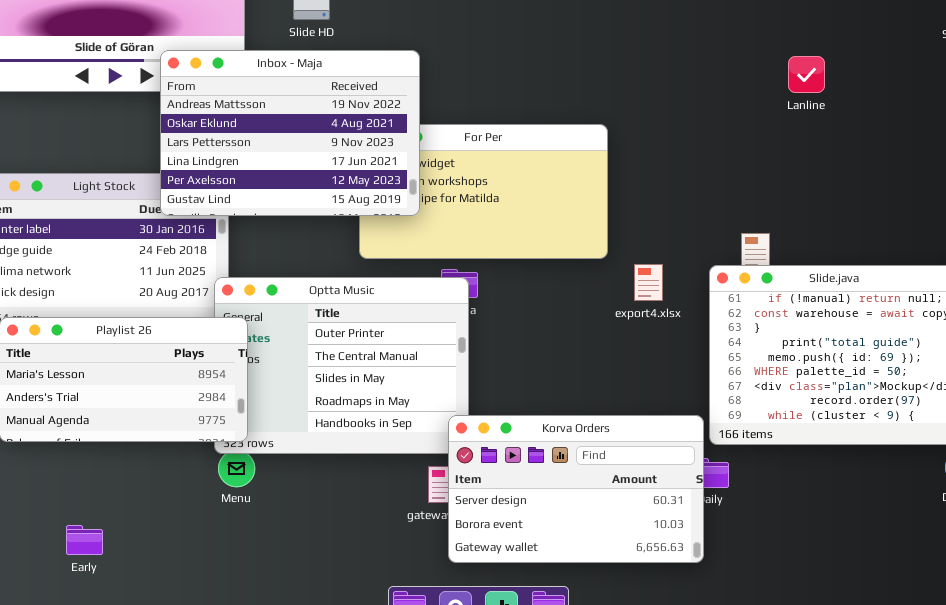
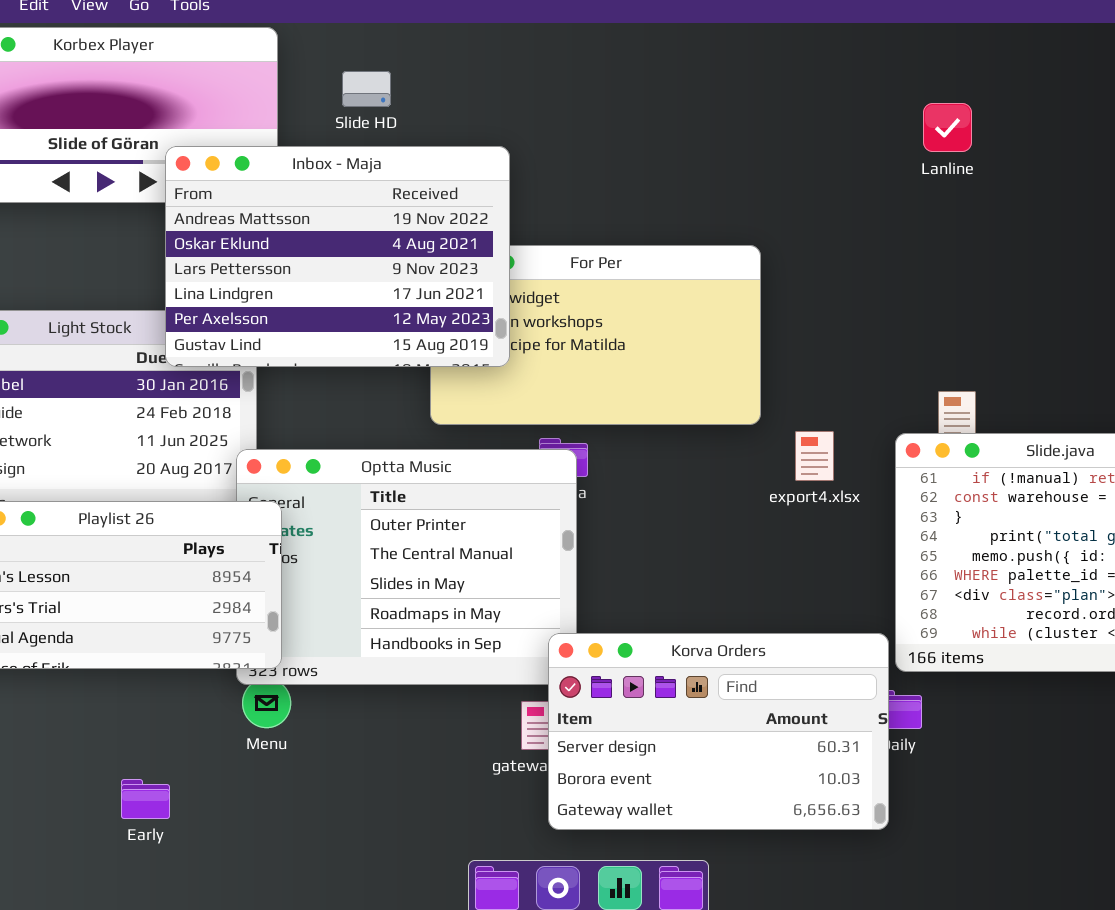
Lanline: [788,56,825,93] -> [923,103,972,152], moved
Early: [66,525,103,555] -> [121,779,170,819], moved

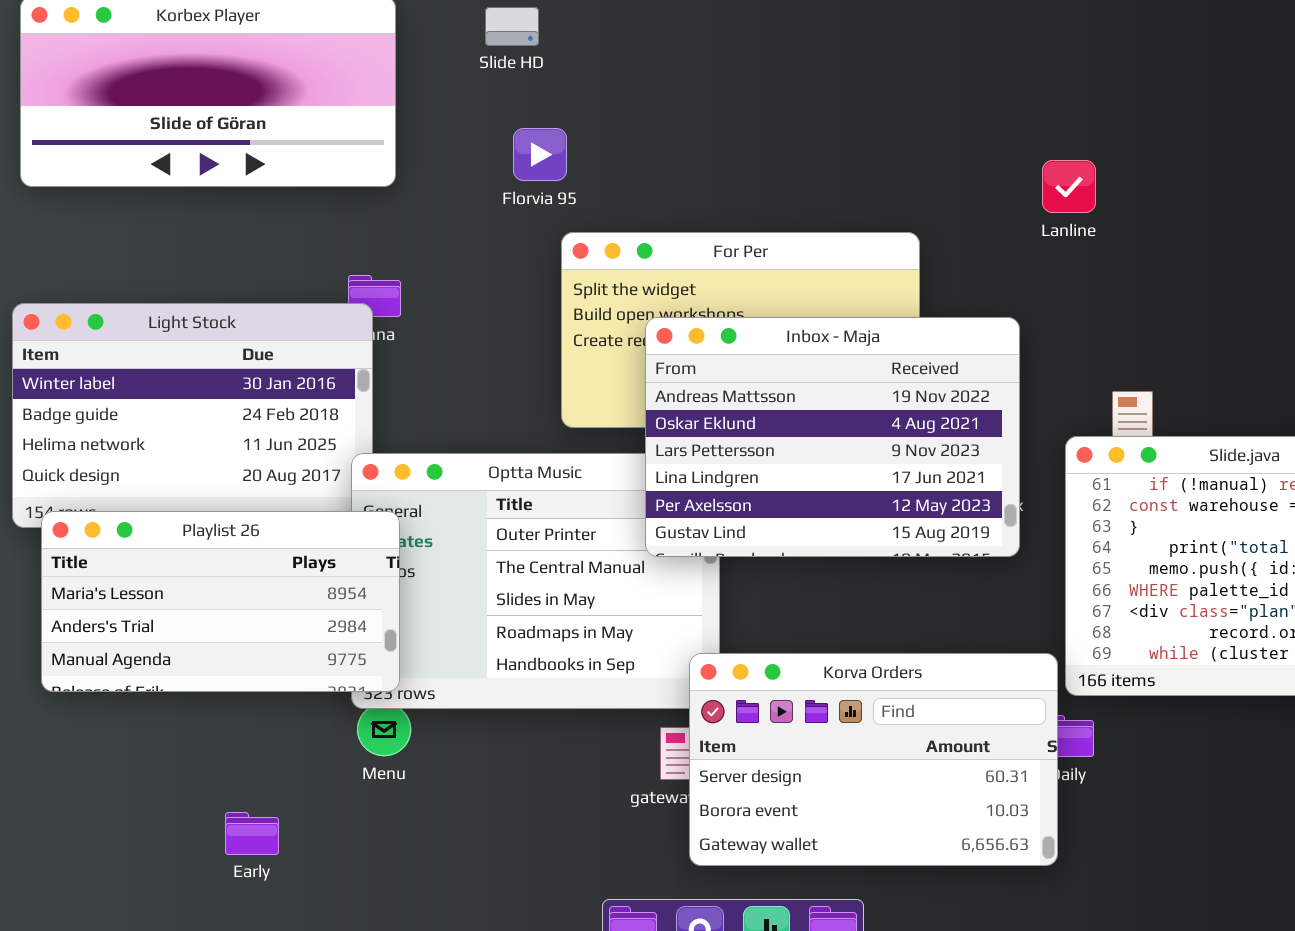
Slide HD: [342,71,391,107] -> [485,7,539,46], moved
Lanline: [923,103,972,152] -> [1042,160,1096,213], moved
Inbox - Maja: [165,146,510,367] -> [645,317,1020,557], moved

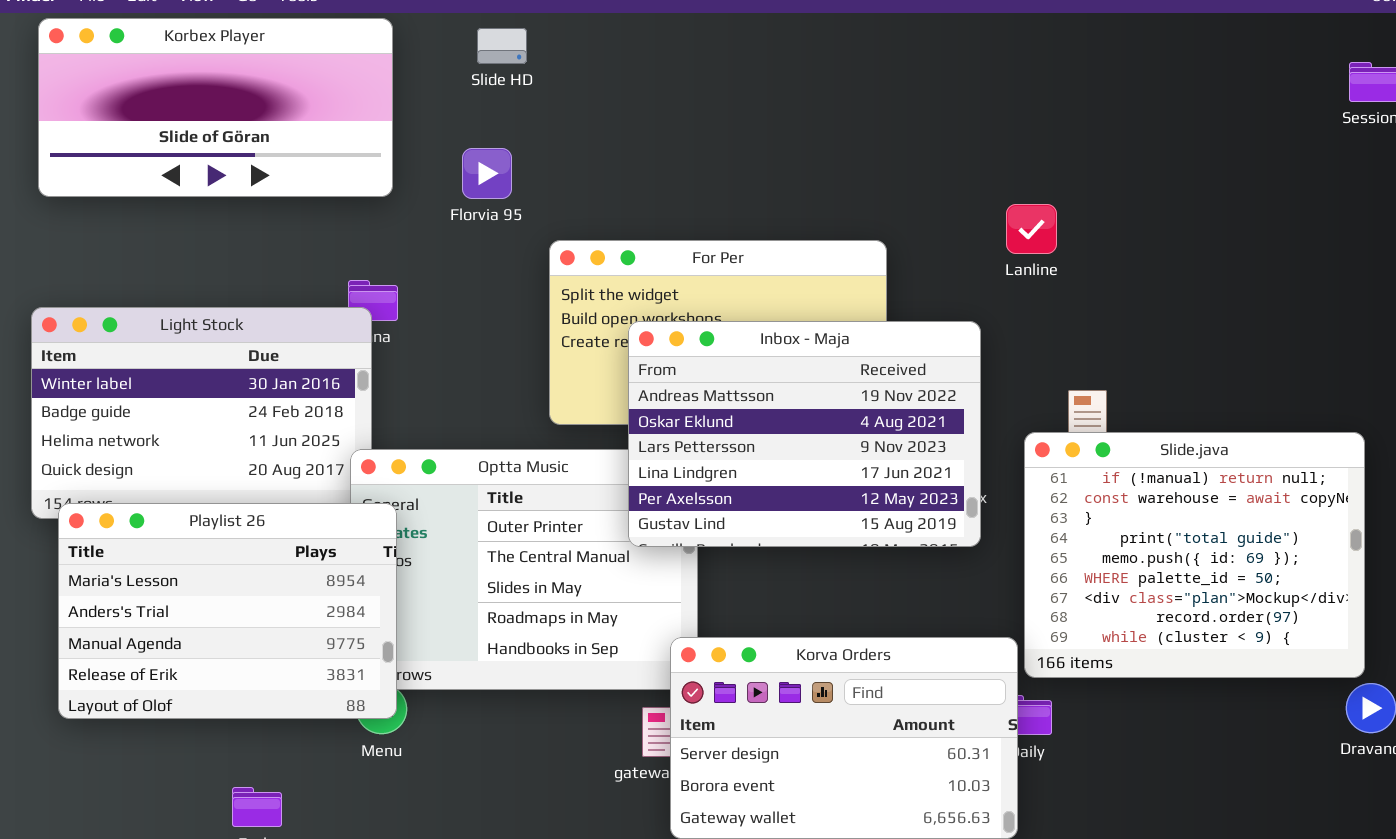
Florvia 95: [513,128,567,181] -> [462,148,512,199], moved
Lanline: [1042,160,1096,213] -> [1006,204,1057,254], moved
Playlist 26: [41,511,400,692] -> [58,503,397,719], resized

